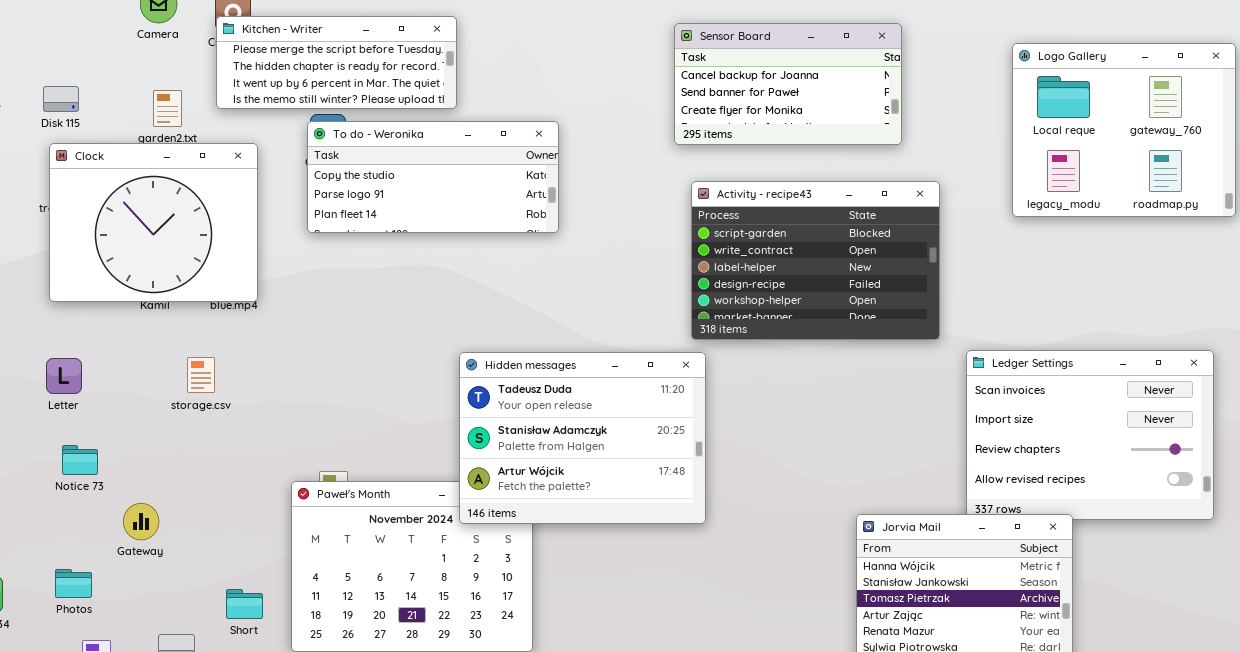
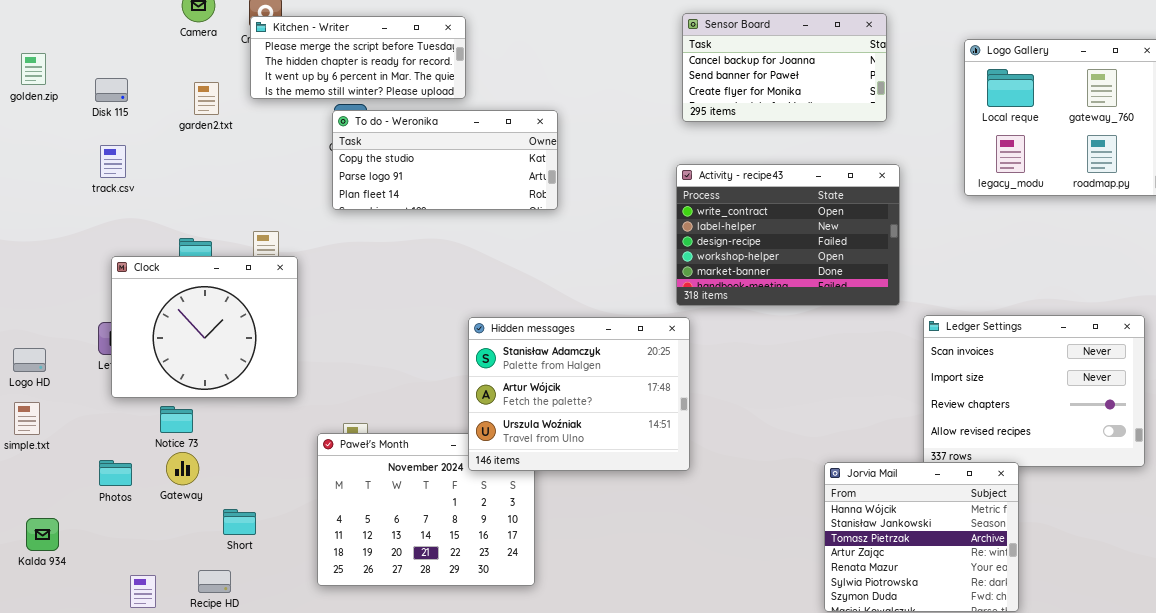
Sensor Board: [674,23,902,145] -> [682,13,887,122], moved
Clock: [49,143,258,302] -> [111,256,298,398], moved
Activity - recipe43: [691,181,940,340] -> [676,164,900,306], scrolled down 1 row
Hidden messages: [459,352,706,524] -> [468,317,690,471], scrolled down 1 row
Notice 73: [62,445,98,475] -> [160,406,193,433], moved
Photos: [55,569,92,598] -> [99,460,132,486], moved
Short: [226,589,263,619] -> [223,509,256,535], moved

